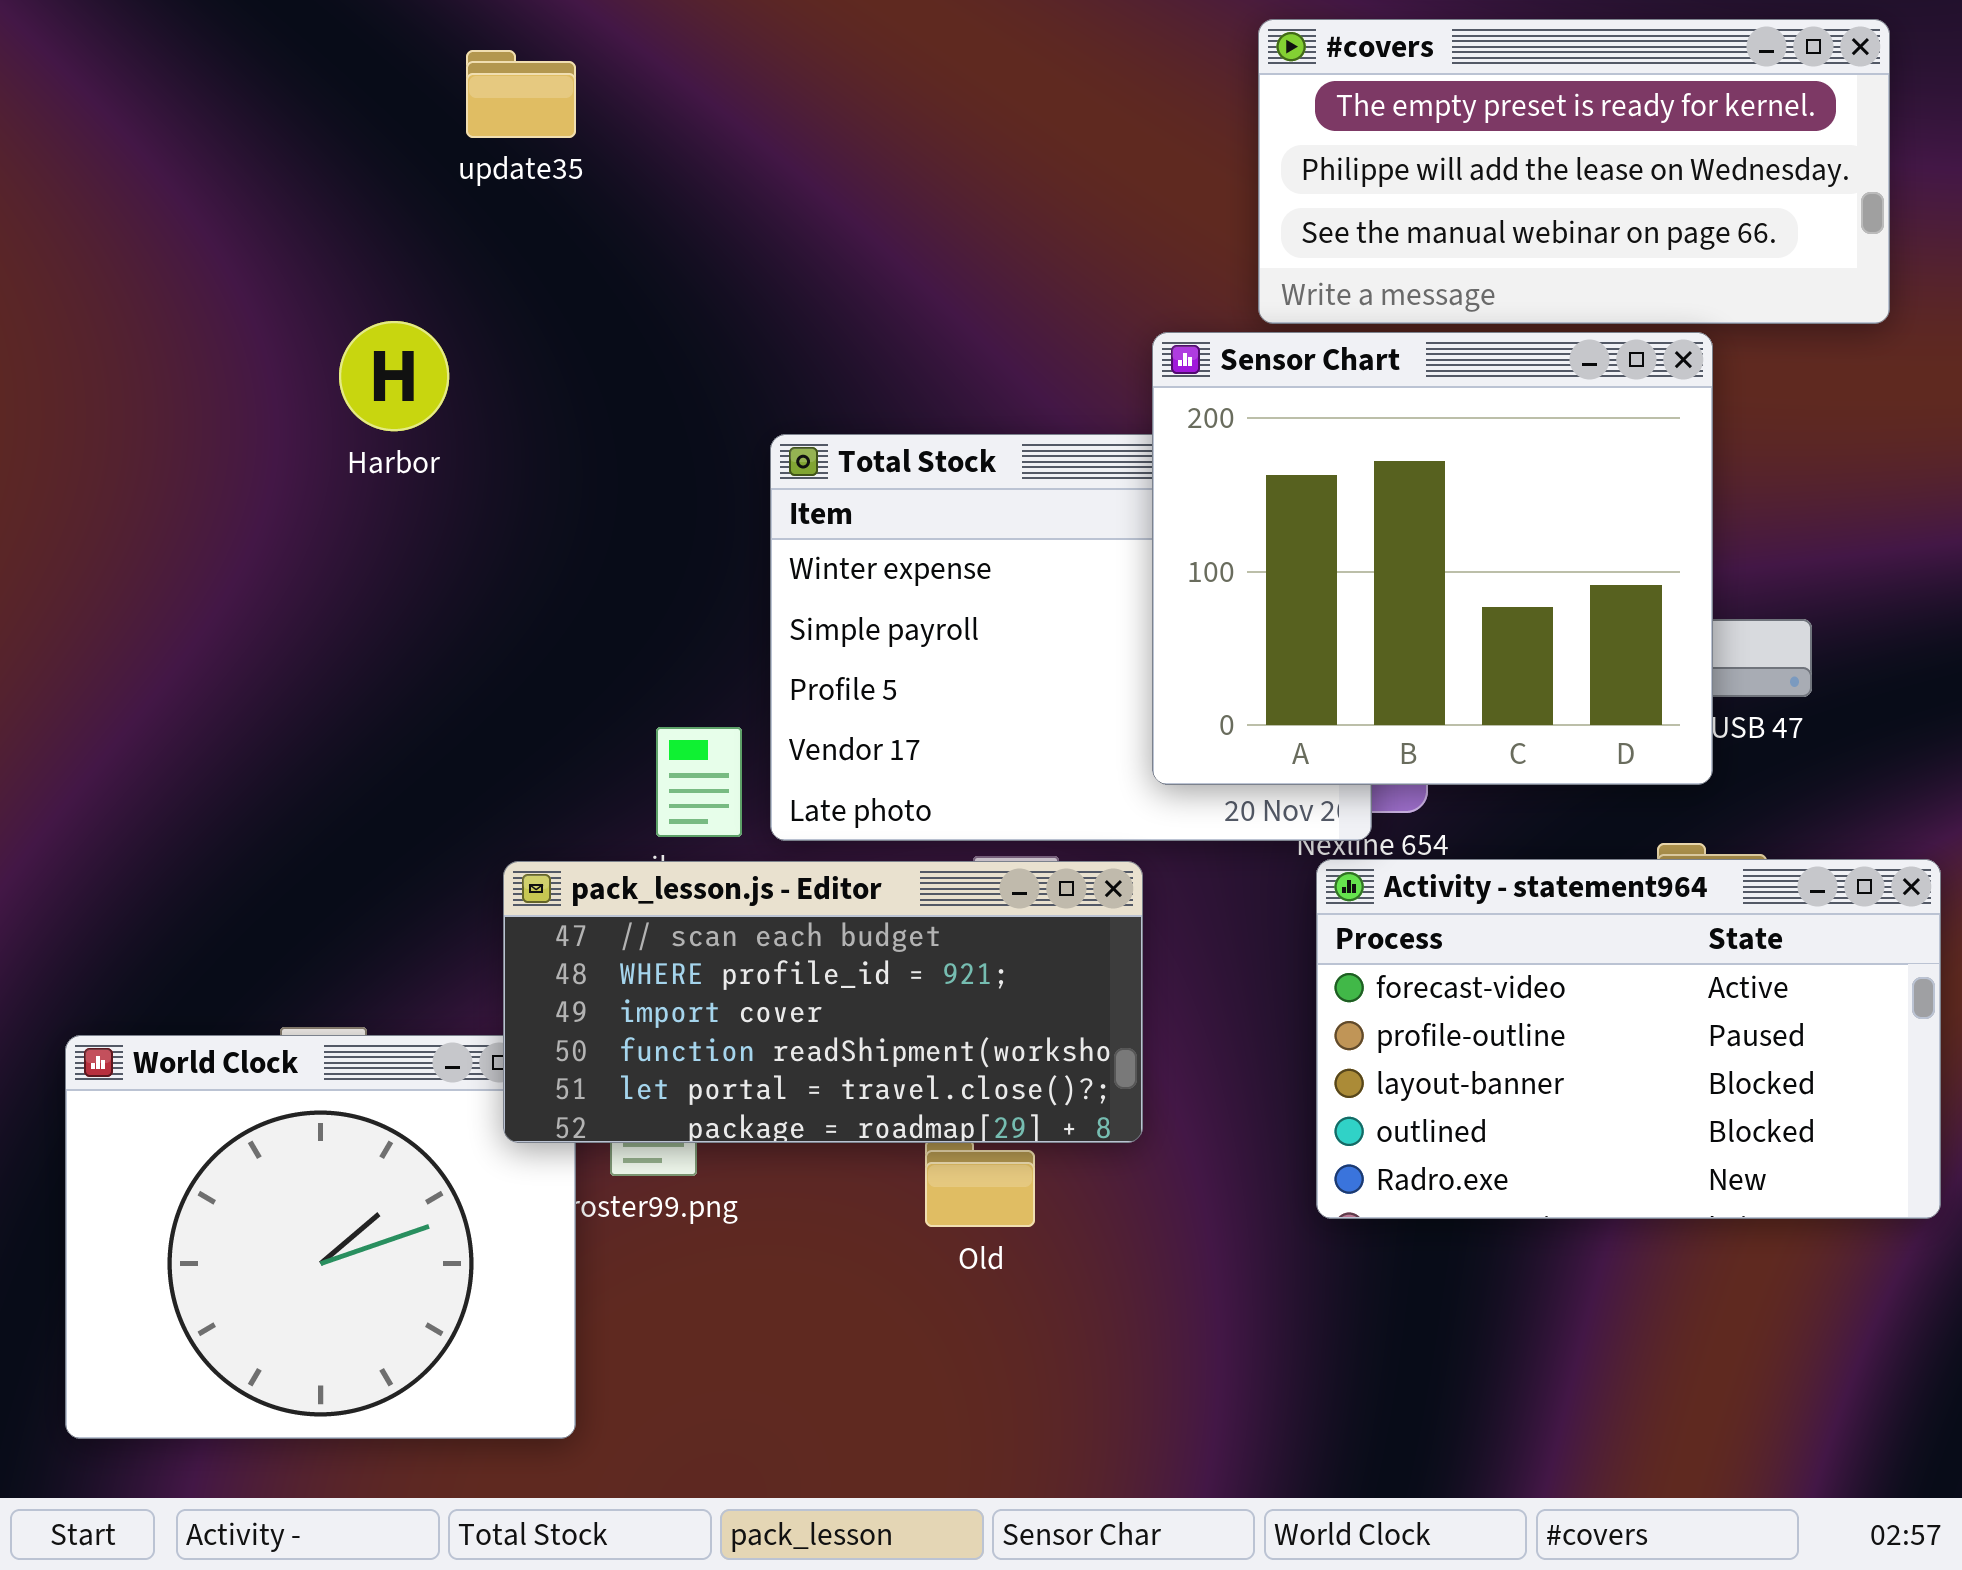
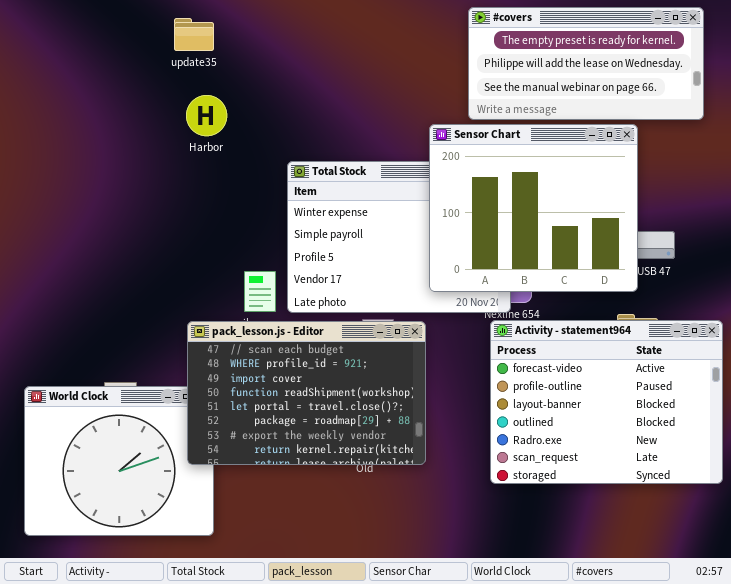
Harbor: [339,321,449,431] -> [186,95,227,136], moved
Activity - statement964: [1316,859,1941,1219] -> [490,320,723,484], resized
pack_lesson.js - Editor: [503,861,1143,1143] -> [187,321,426,465], resized

